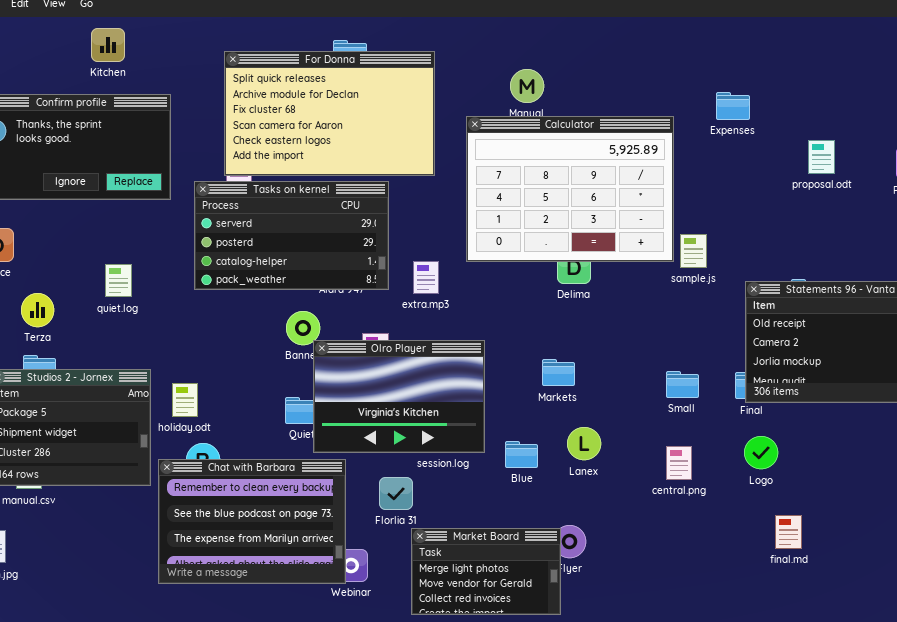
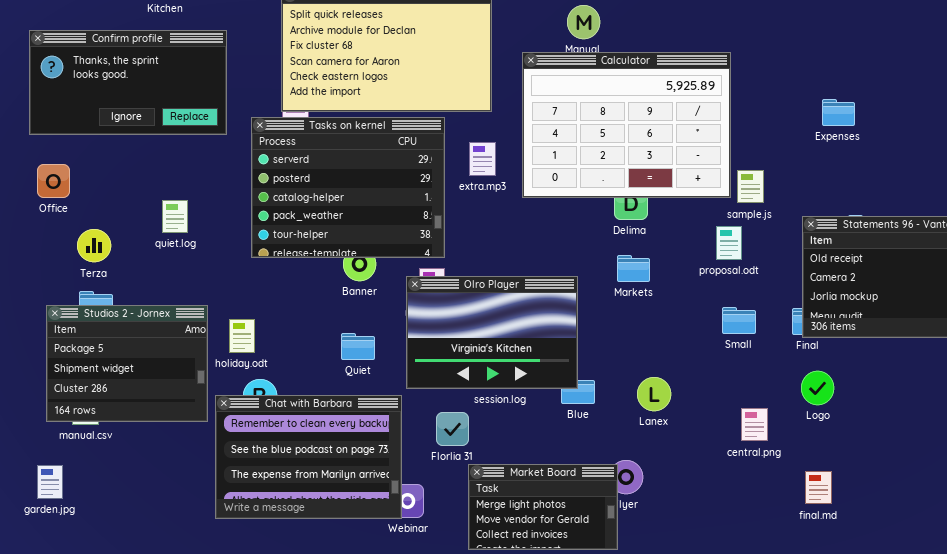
Expenses: [716,92,750,120] -> [822,99,855,126], moved
proposal.odt: [808,140,835,174] -> [716,226,742,260], moved
Tasks on kernel: [194,181,389,290] -> [251,117,445,258], resized
extra.mp3: [413,261,439,294] -> [469,142,496,176], moved
Olro Player: [313,340,485,453] -> [406,276,578,389], moved
Markets: [542,359,575,386] -> [617,255,650,282], moved
Lanex: [567,427,601,460] -> [637,377,671,411], moved
central.png: [666,446,692,480] -> [741,408,768,441], moved
final.md: [775,515,802,549] -> [805,471,832,504], moved

